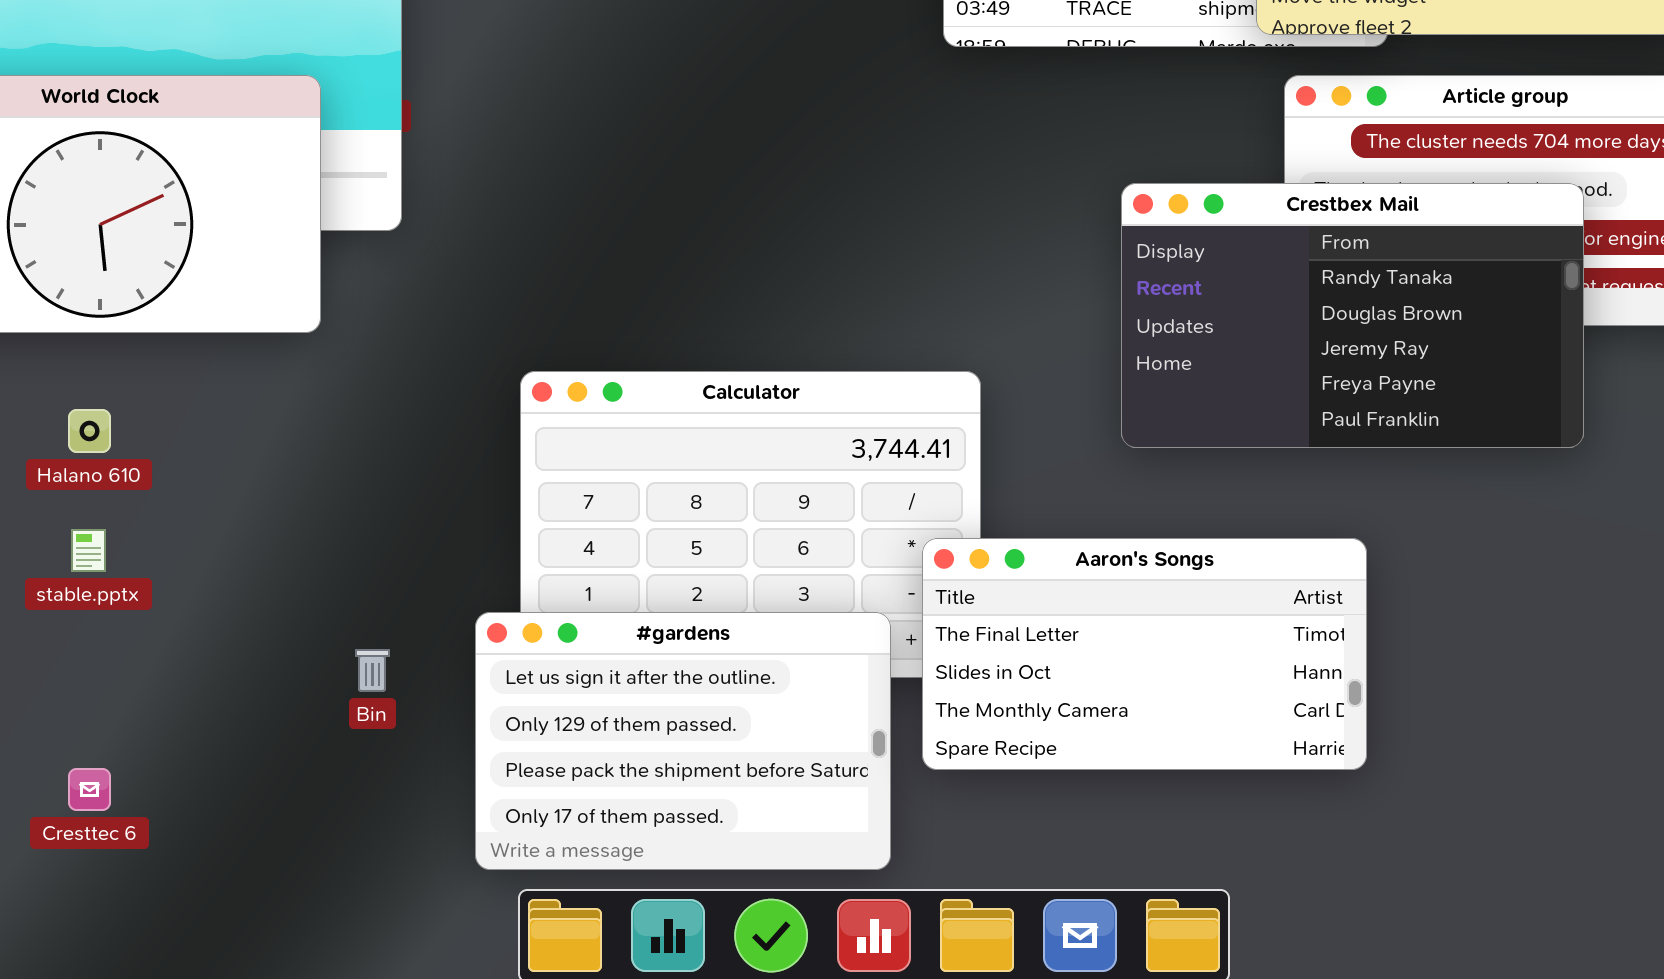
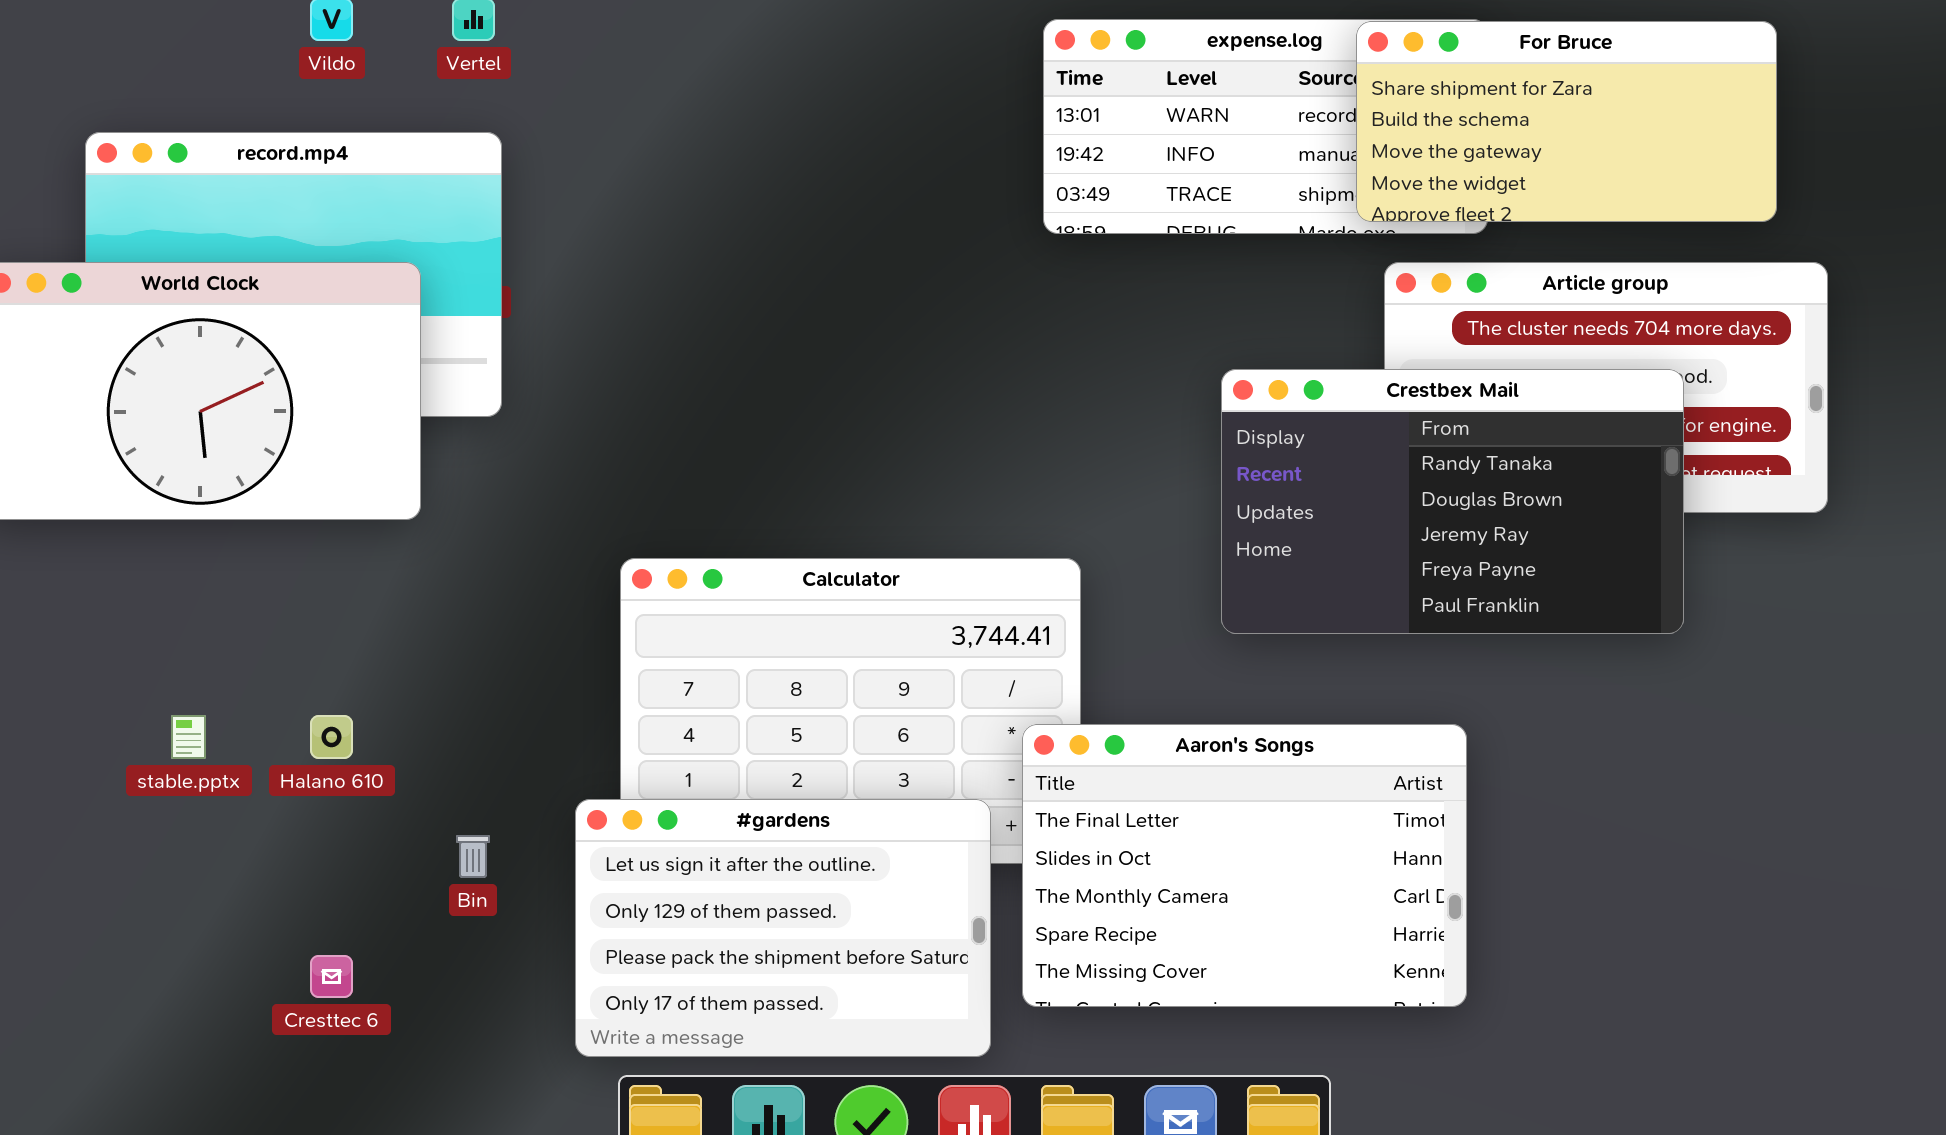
Halano 610: [68,409,111,453] -> [310,715,353,759], moved
Aaron's Songs: [922,538,1367,770] -> [1022,724,1467,1007], resized
Cresttec 6: [68,768,111,811] -> [310,955,353,998], moved

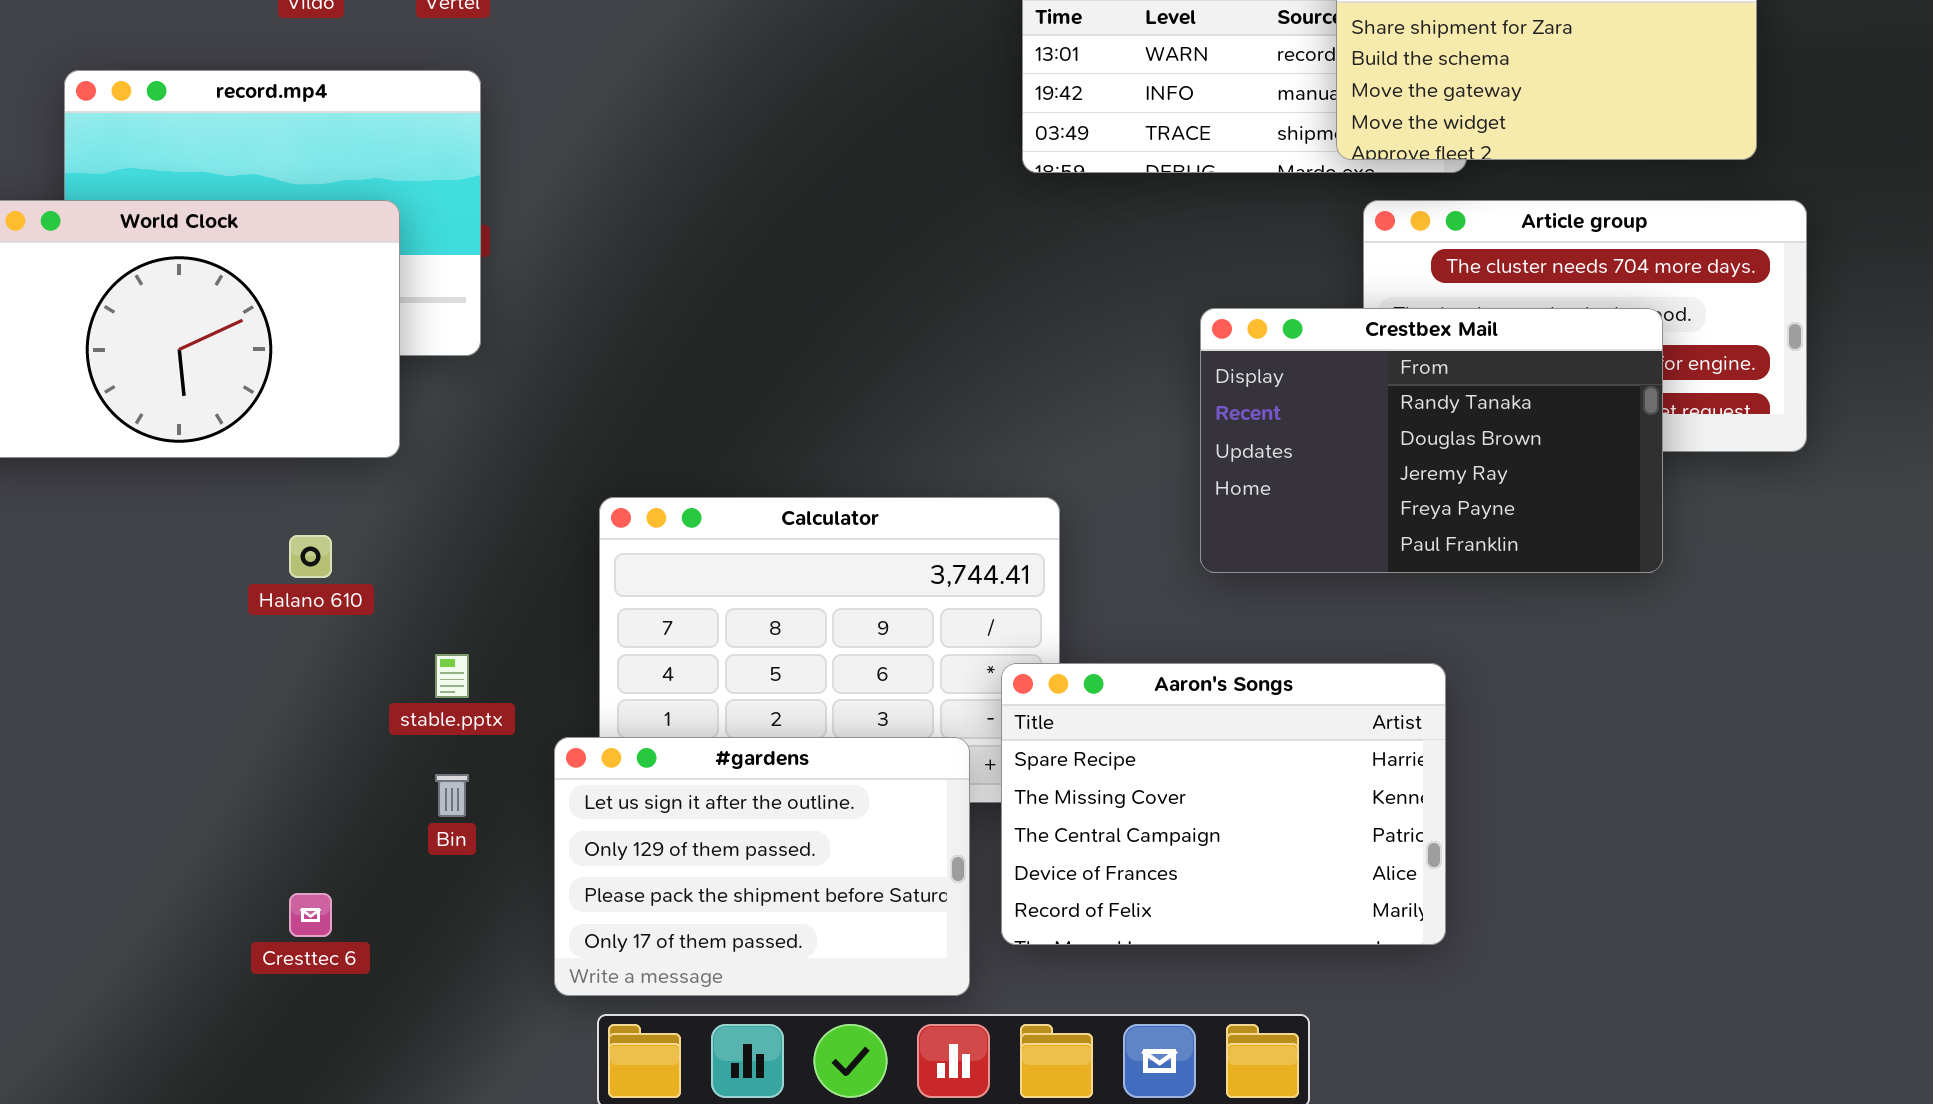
stable.pptx: [171,715,206,759] -> [435,654,469,698], moved
Halano 610: [310,715,353,759] -> [289,535,332,578], moved
Aaron's Songs: [1022,724,1467,1007] -> [1001,663,1446,945], scrolled down 3 rows

